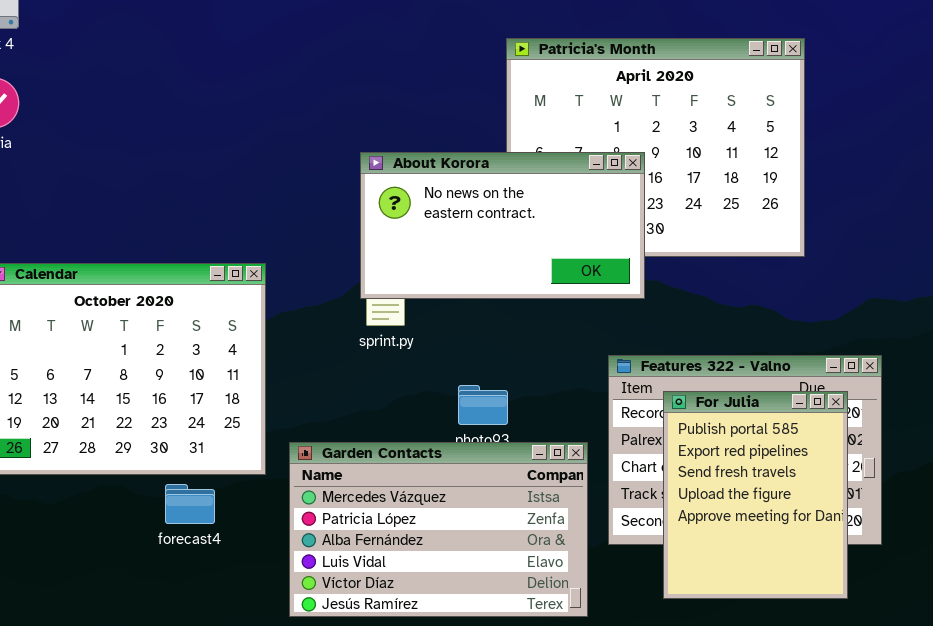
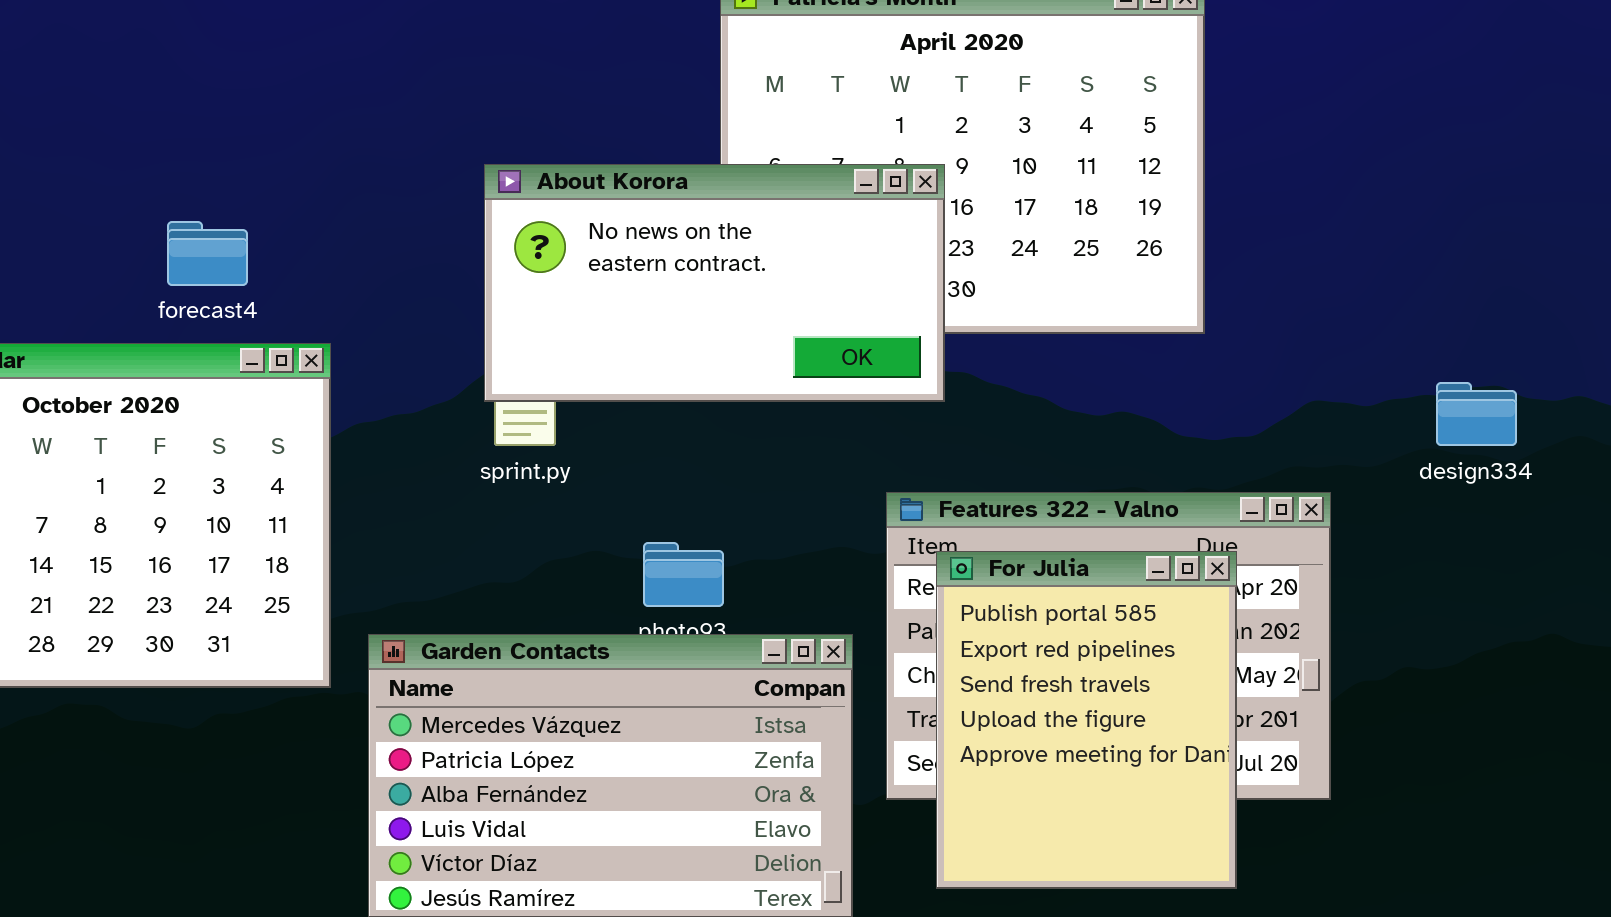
For Julia: [663,391,848,599] -> [936,551,1237,889], moved
forecast4: [165,484,215,524] -> [167,221,248,286], moved

